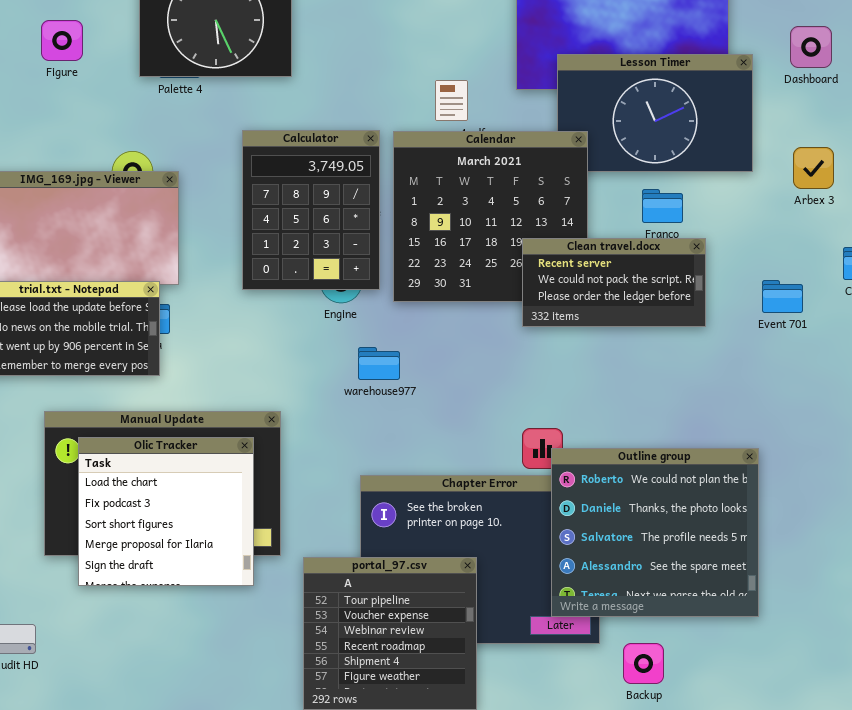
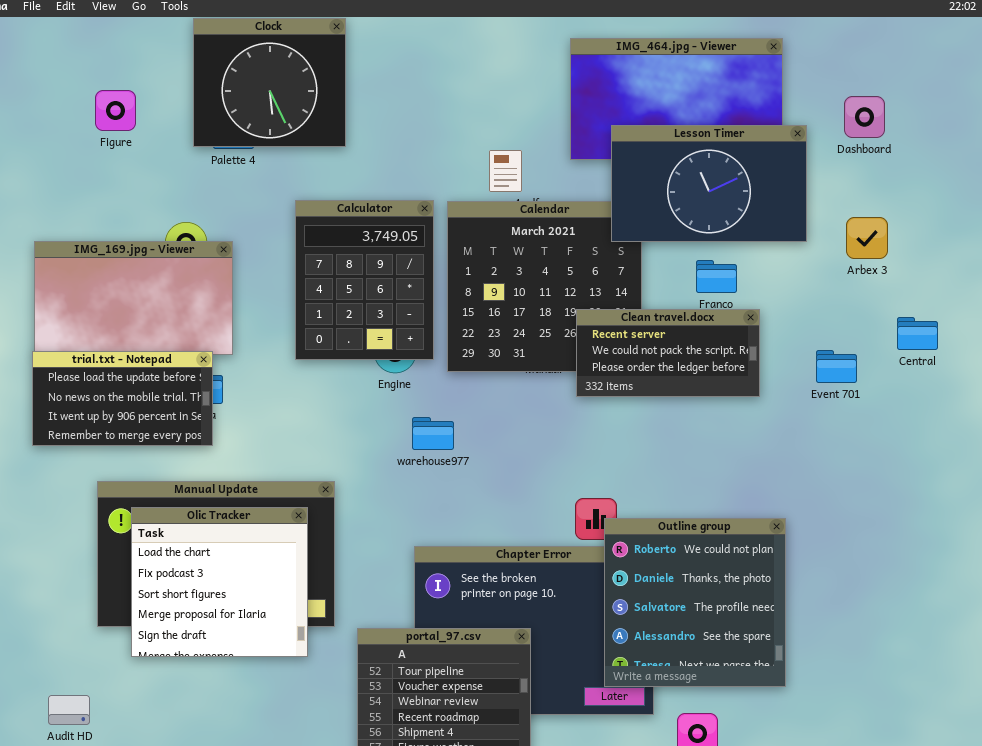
Lesson Timer: [557,54,753,172] -> [611,125,807,242], raised
Outline group: [551,448,759,617] -> [604,518,786,687], resized

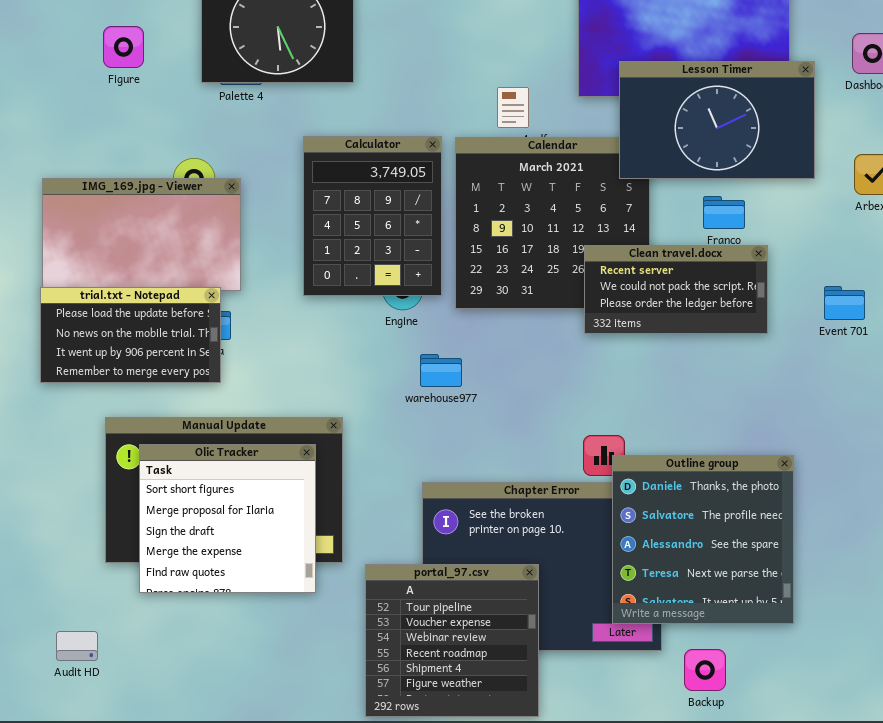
Olic Tracker: [131,507,308,657] -> [139,444,316,593], scrolled down 2 rows
Outline group: [604,518,786,687] -> [612,455,794,624], scrolled down 1 row

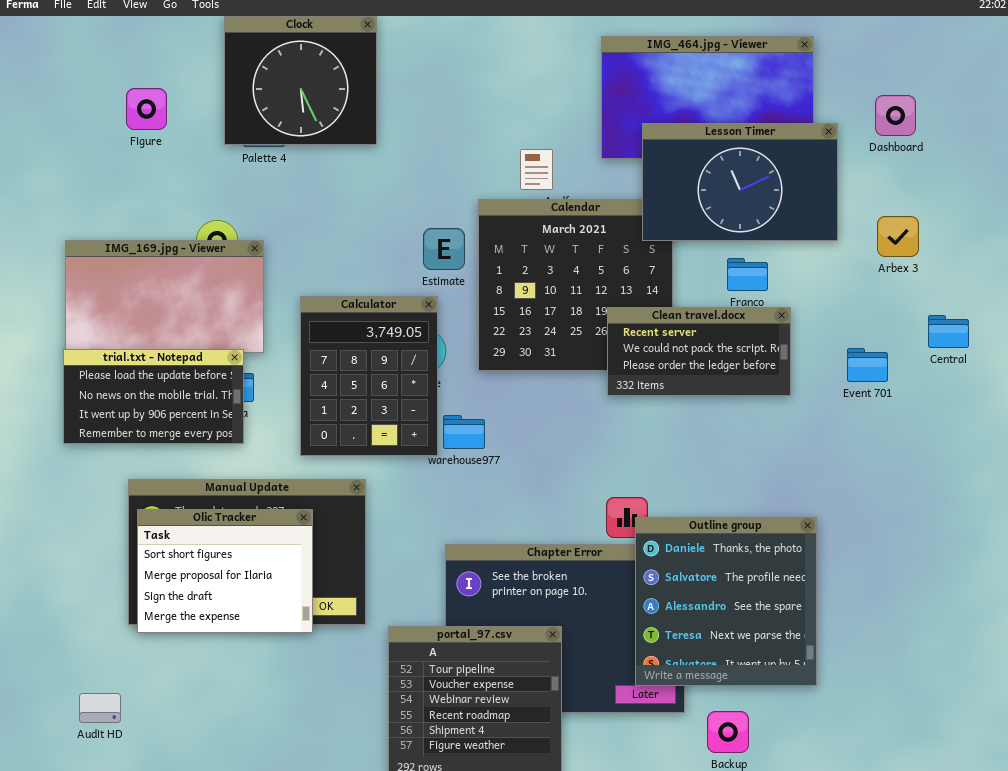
Calculator: [303,136,442,296] -> [300,296,438,456], moved
Olic Tracker: [139,444,316,593] -> [137,509,313,633], moved, resized

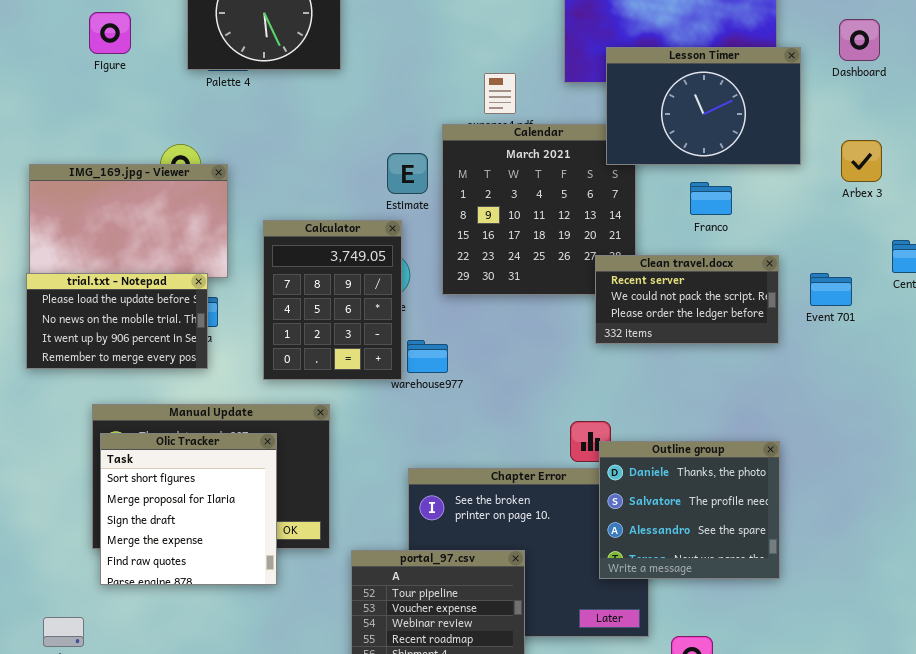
Clean travel.docx: [607,307,791,396] -> [595,255,779,344], moved
Olic Tracker: [137,509,313,633] -> [100,433,277,585], resized
Outline group: [635,517,817,686] -> [599,441,780,579], resized

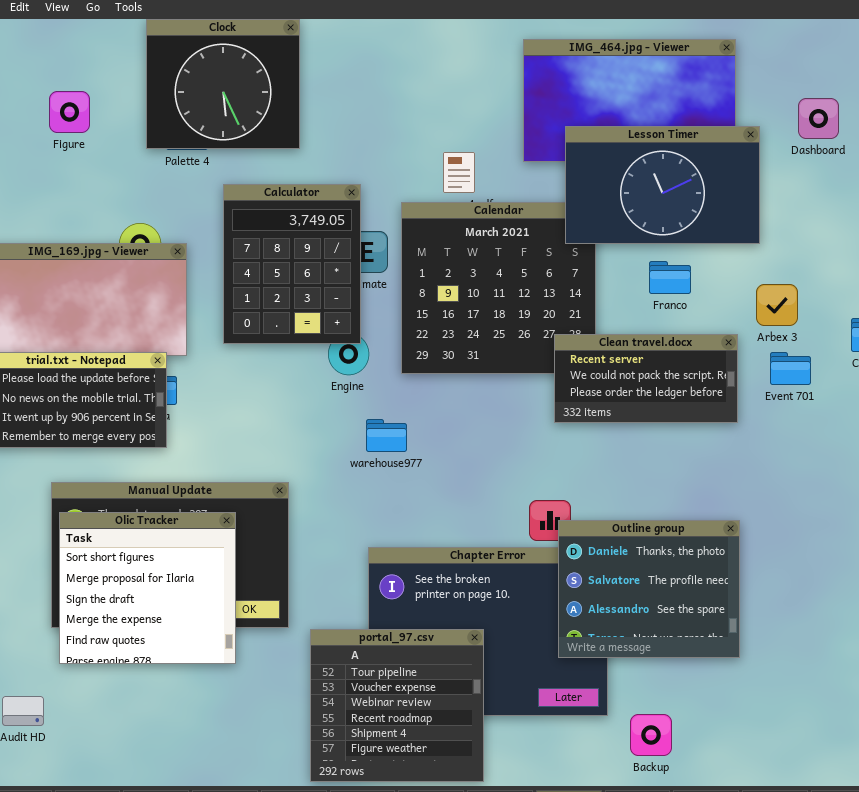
Arbex 3: [841,140,882,182] -> [756,284,798,326], moved
Calculator: [263,220,402,380] -> [223,184,361,344], moved

